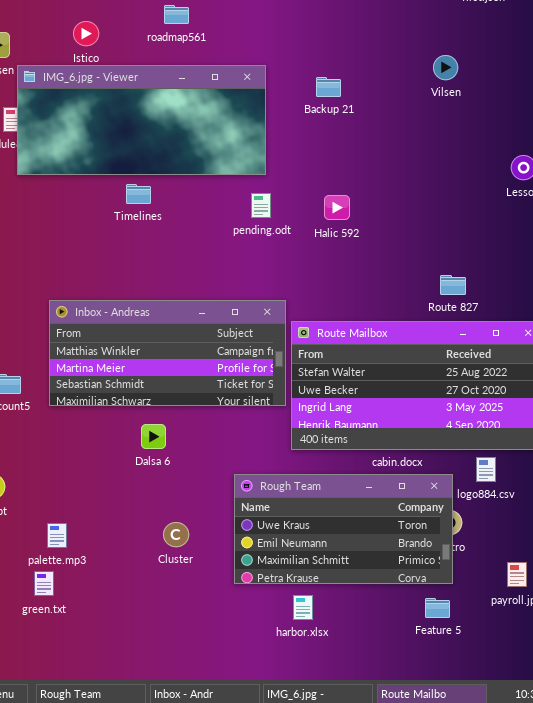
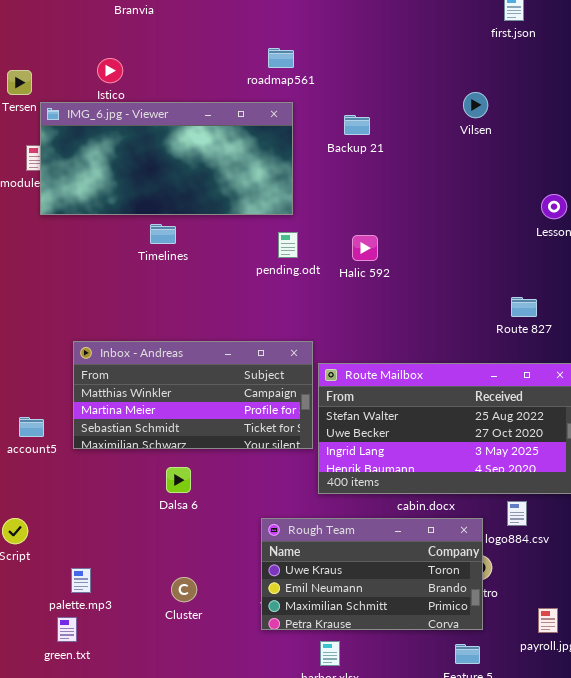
roadmap561: [164,5,189,24] -> [268,48,294,68], moved
Route 827: [440,275,466,295] -> [511,297,537,317], moved
Cluster: [163,522,189,547] -> [171,577,197,602], moved

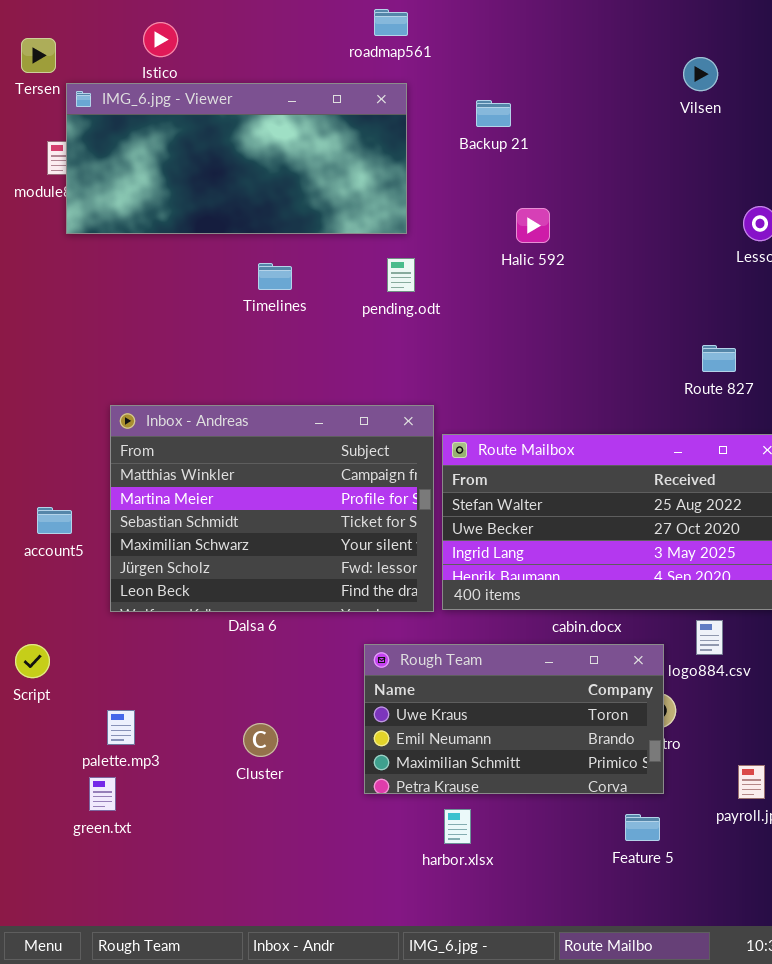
Vilsen: [463,92,488,118] -> [683,57,718,91], moved
Timelines: [150,224,176,244] -> [258,263,292,290], moved
Halic 592: [352,235,378,261] -> [516,208,550,243], moved
Inbox - Andreas: [73,341,313,449] -> [110,405,434,612], resized

